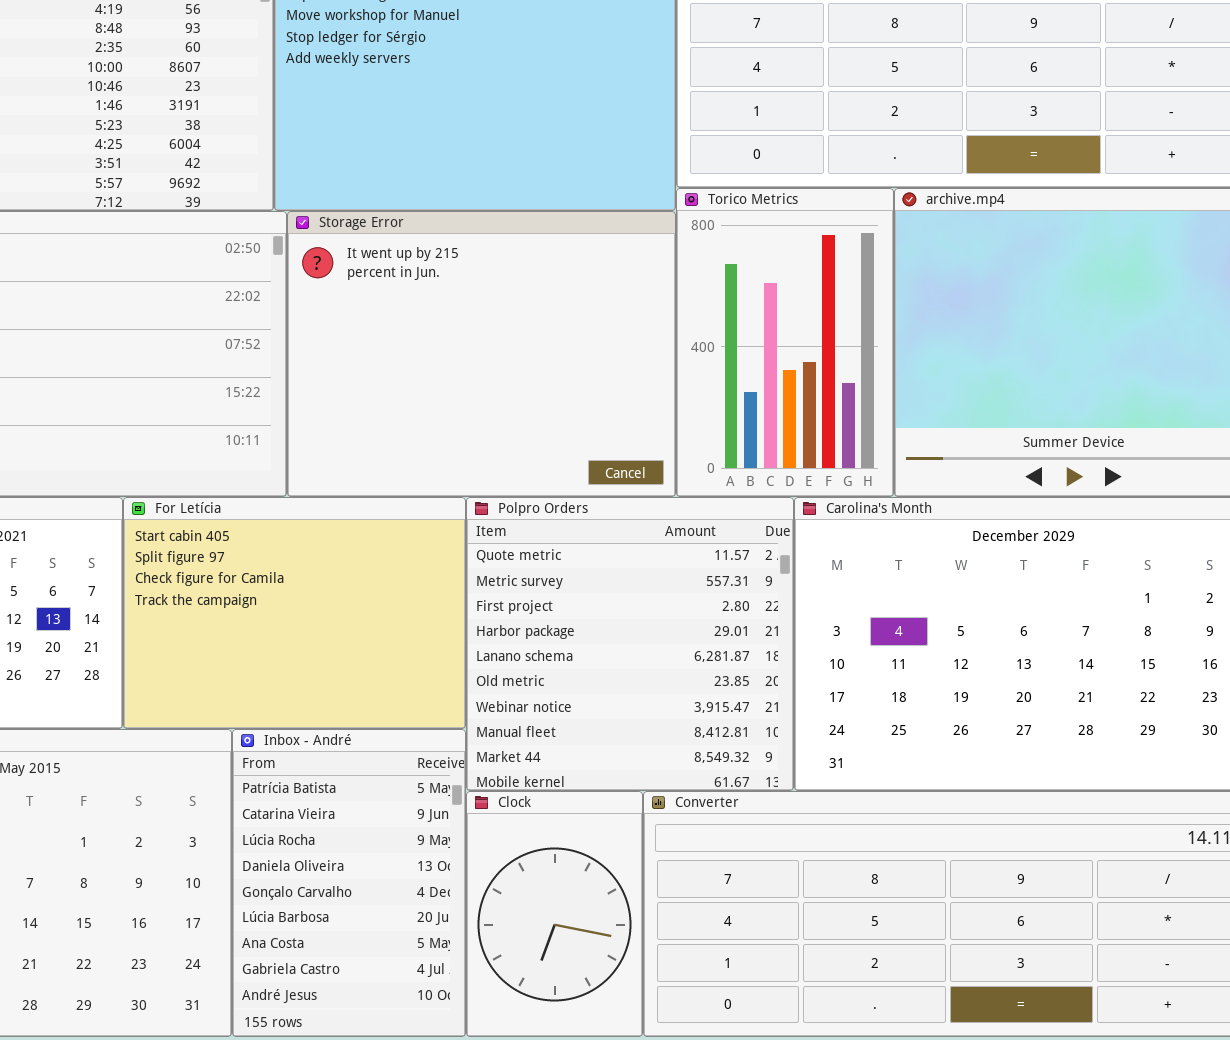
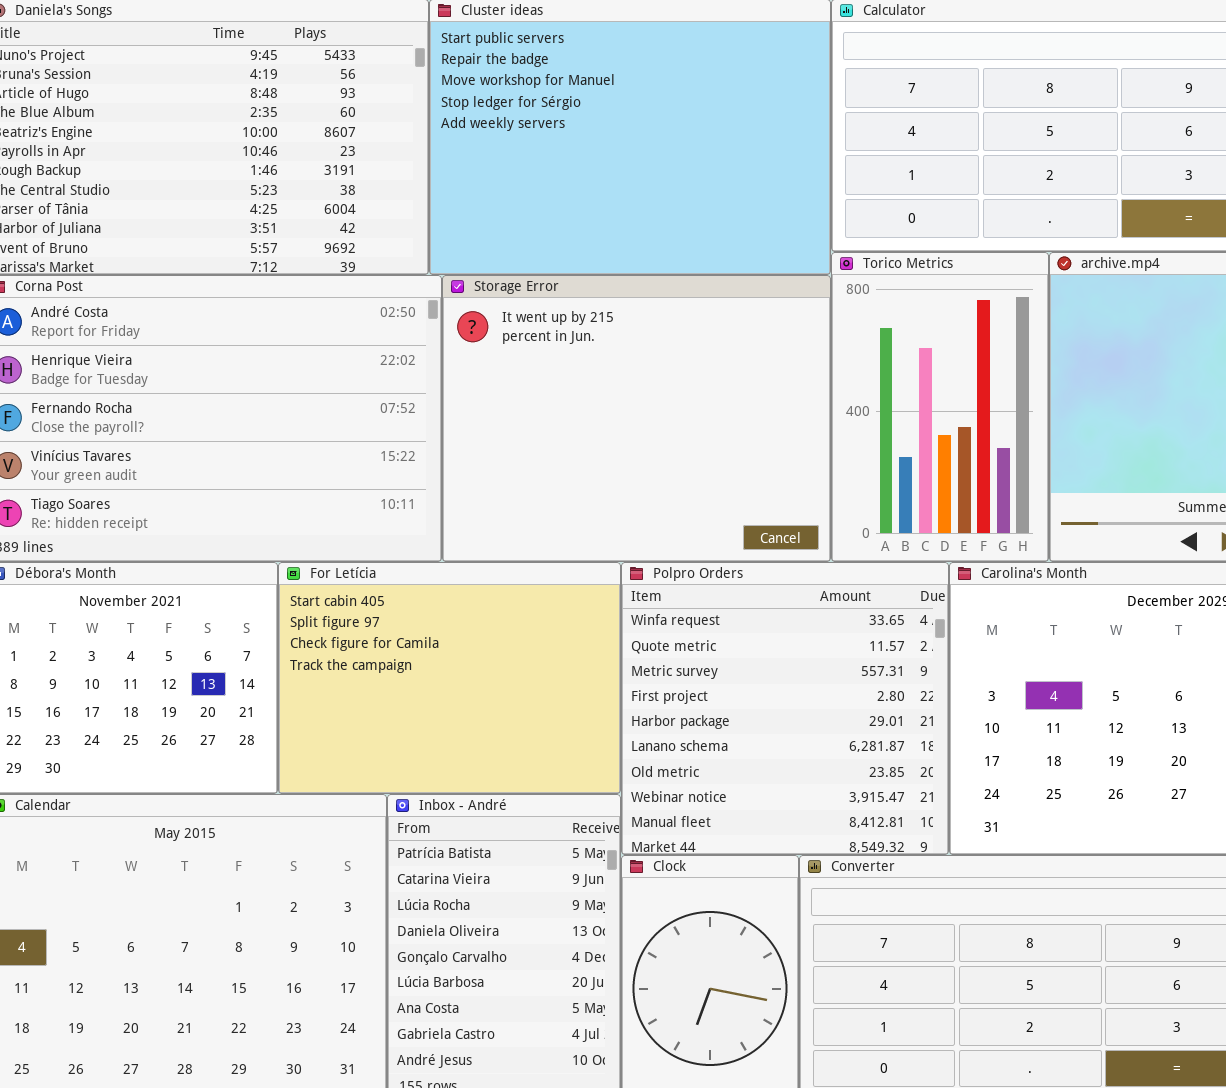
Polpro Orders: [466,497,794,791] -> [621,562,949,855], scrolled up 1 row

